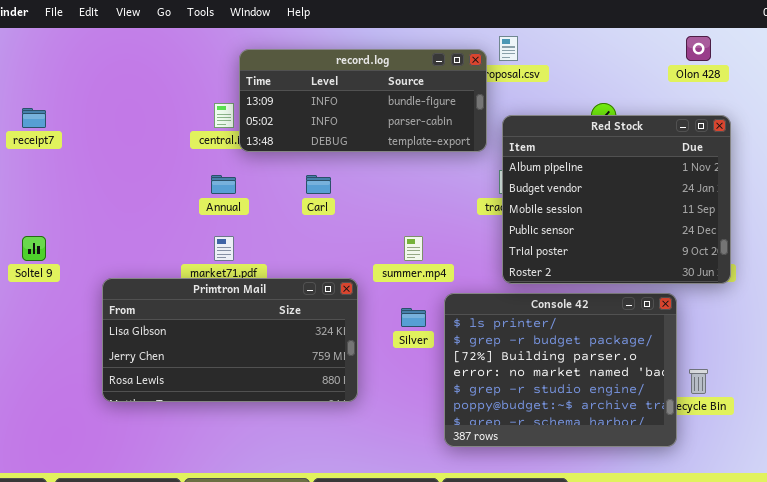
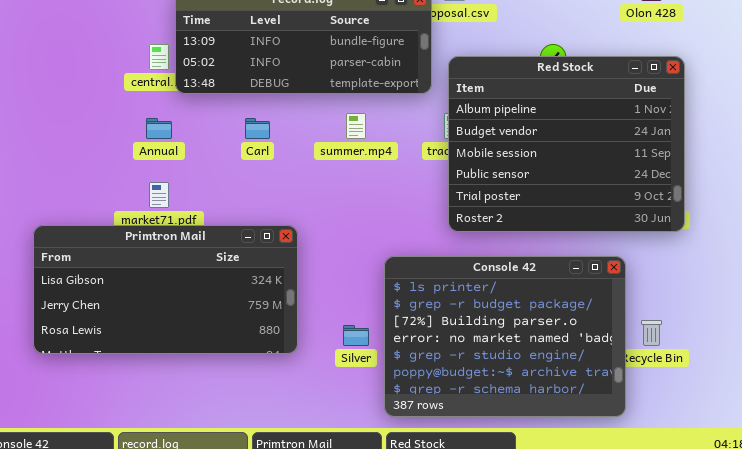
summer.mp4: [404,236,423,261] -> [346,113,366,139], moved
Console 42: [444,293,677,447] -> [384,256,626,417], moved
Silver: [401,308,426,327] -> [343,325,369,346], moved

